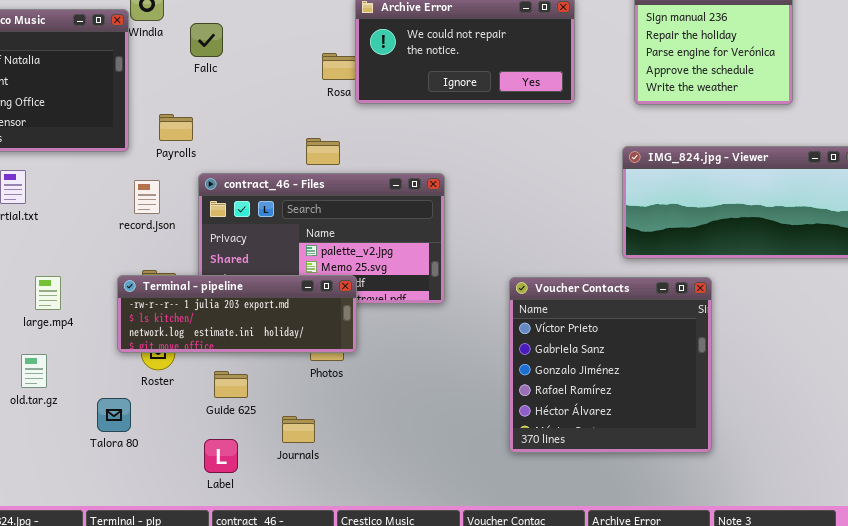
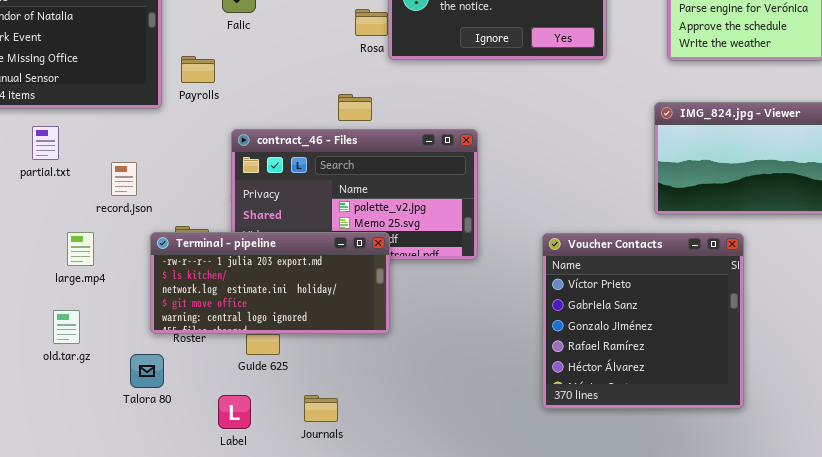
Payrolls: [159,114,193,141] -> [181,56,215,83], moved
record.json: [134,180,160,214] -> [111,162,137,196], moved
Terminal - pipeline: [117,275,357,353] -> [150,232,390,334], resized
Journals: [282,416,315,443] -> [304,395,338,422], moved
Label: [204,439,238,473] -> [218,395,251,429], moved

